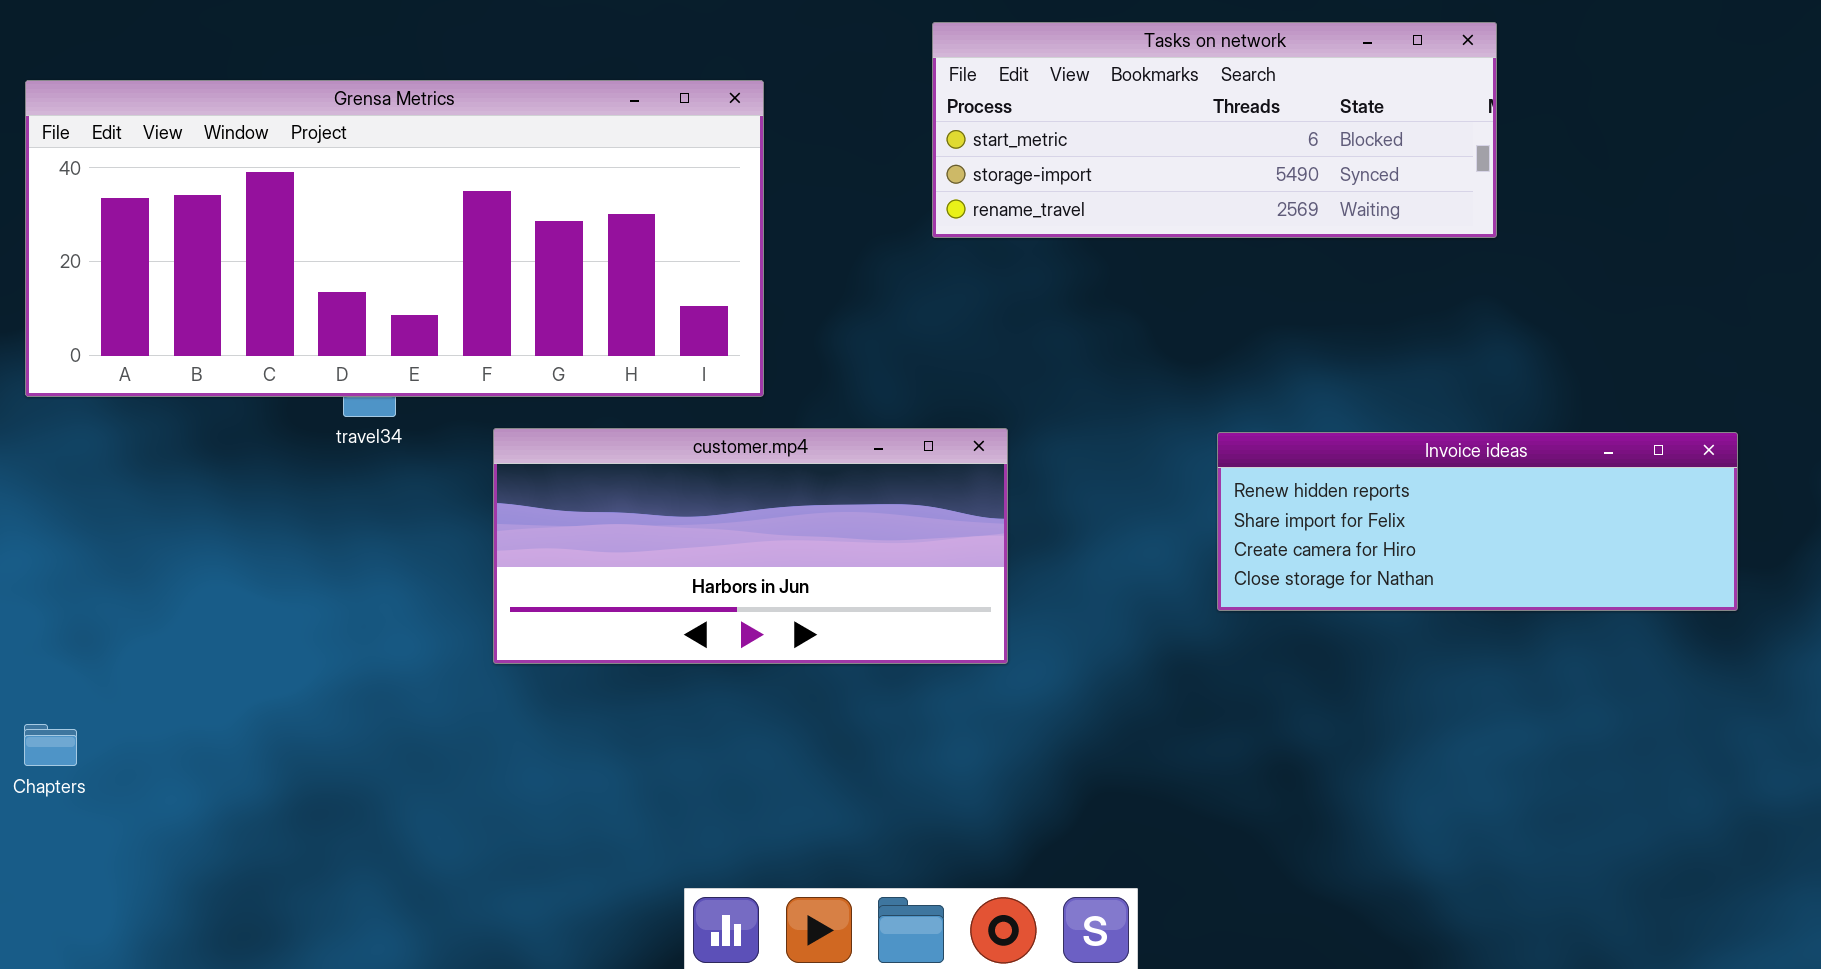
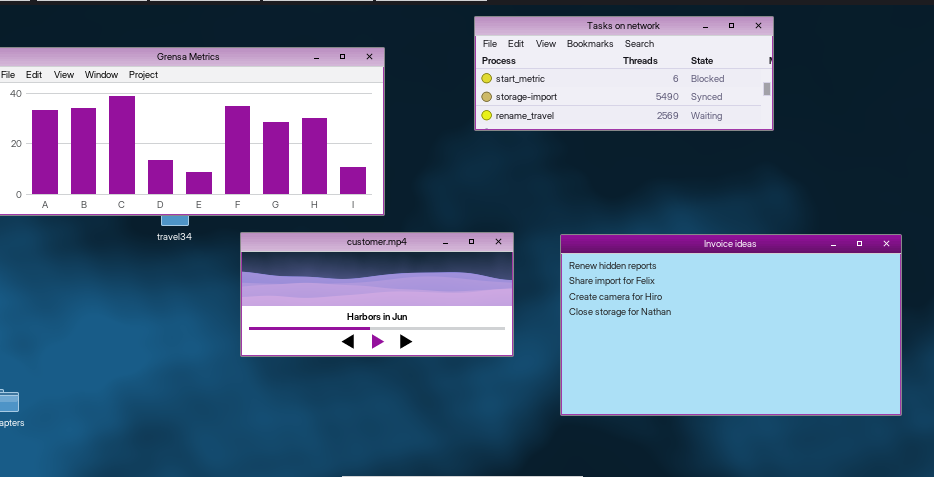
Invoice ideas: [1217,432,1738,611] -> [560,234,902,416], resized

